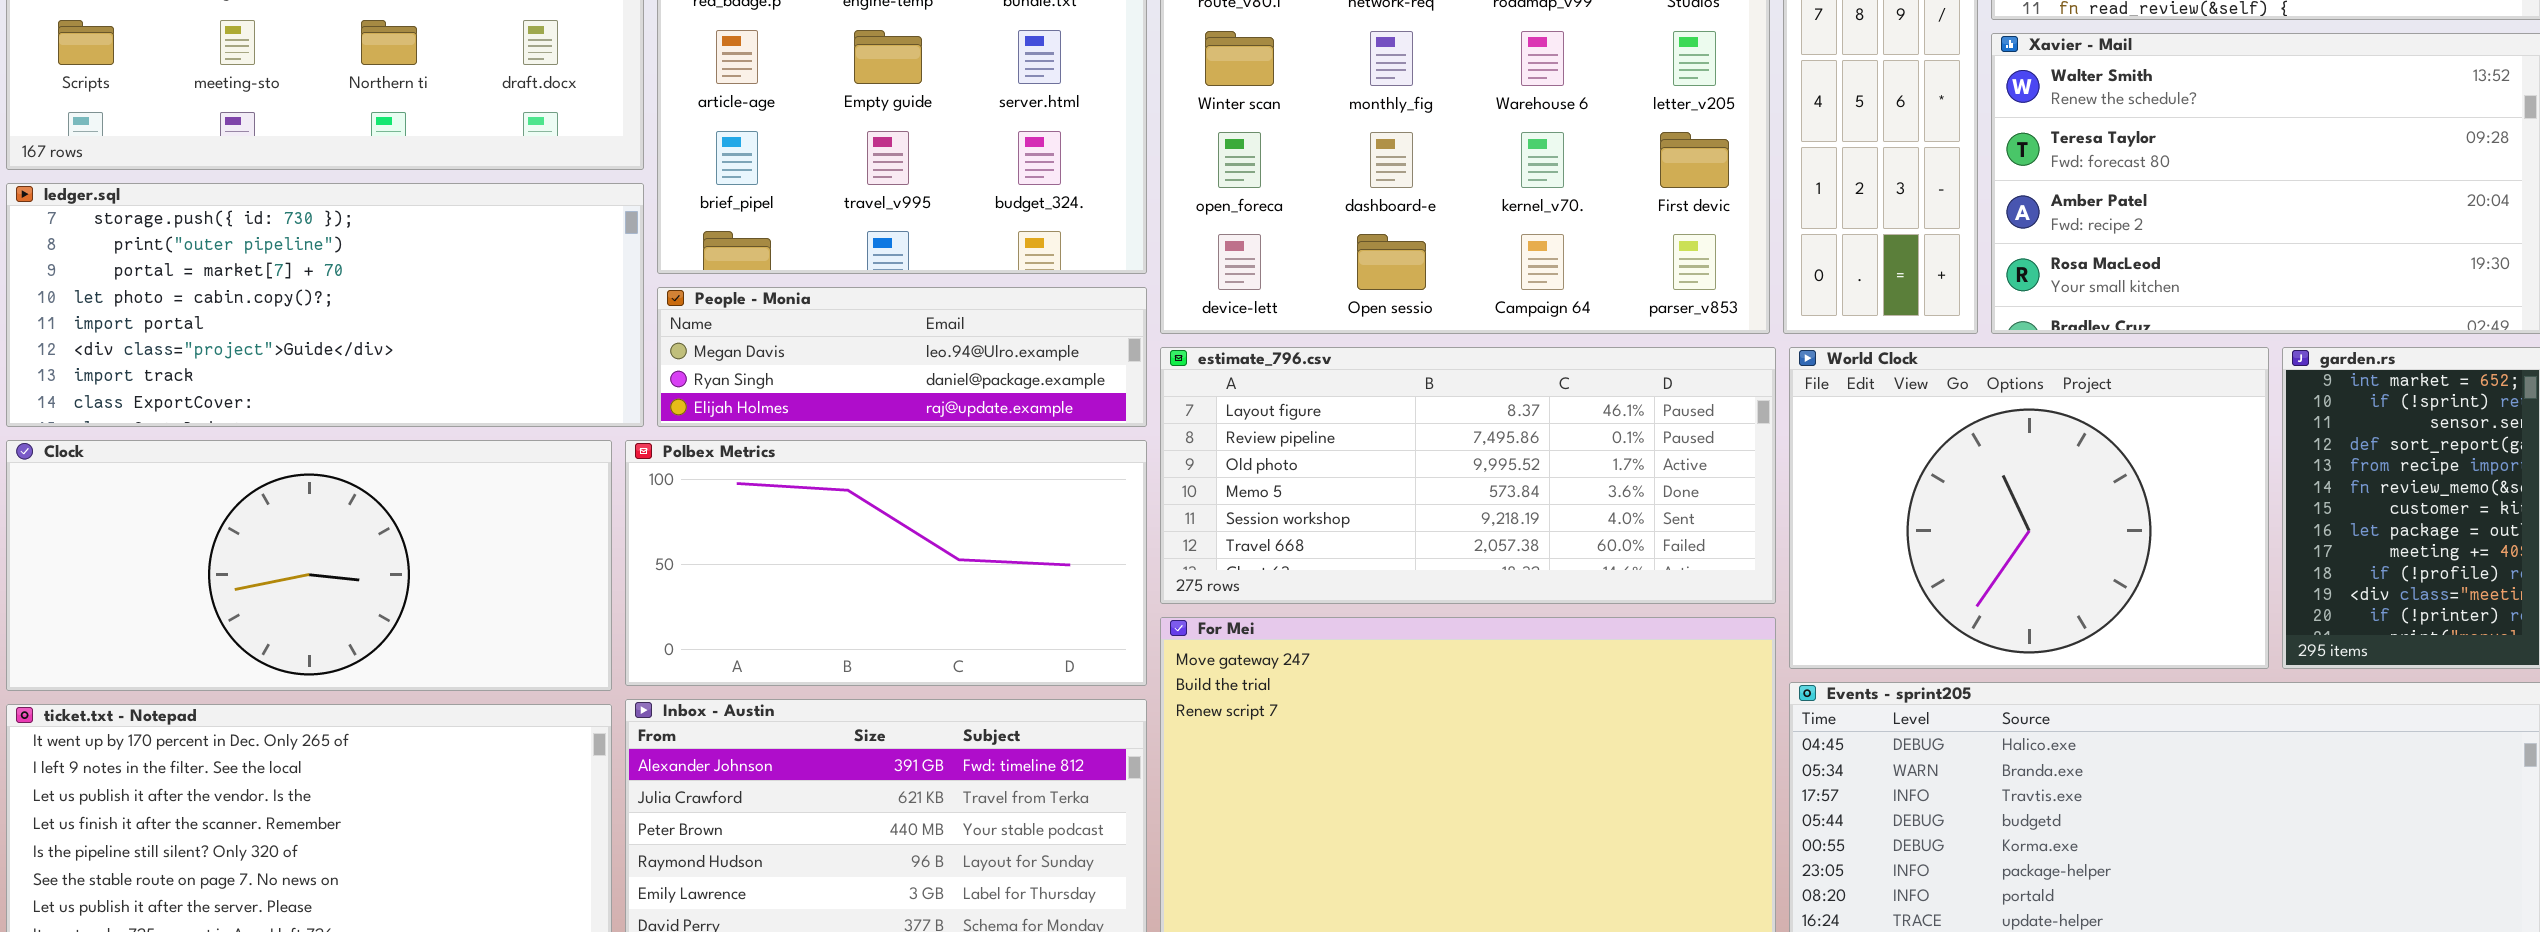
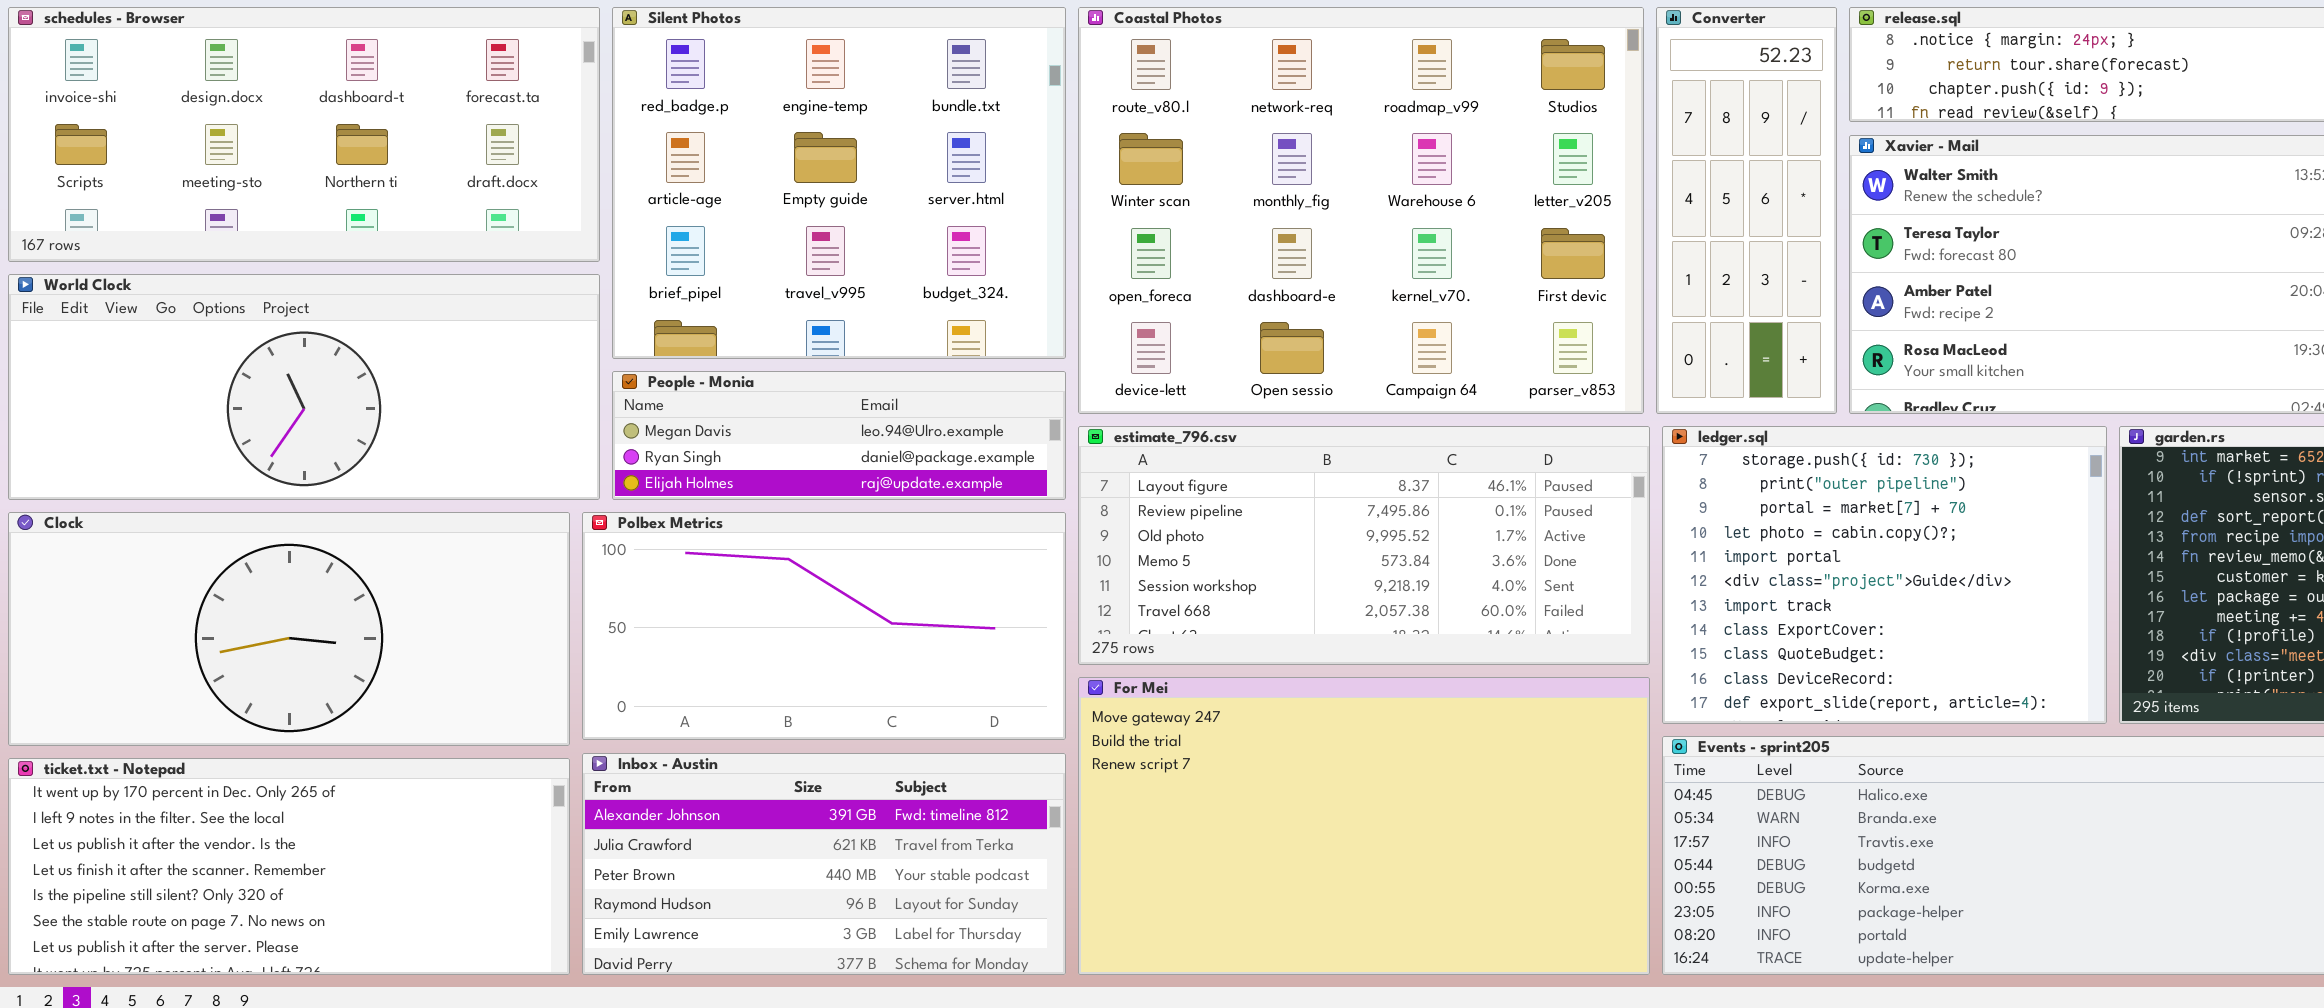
ledger.sql: [6,183,644,427] -> [1662,426,2107,724], moved, resized
World Clock: [1789,347,2269,669] -> [8,274,600,500], moved, resized

